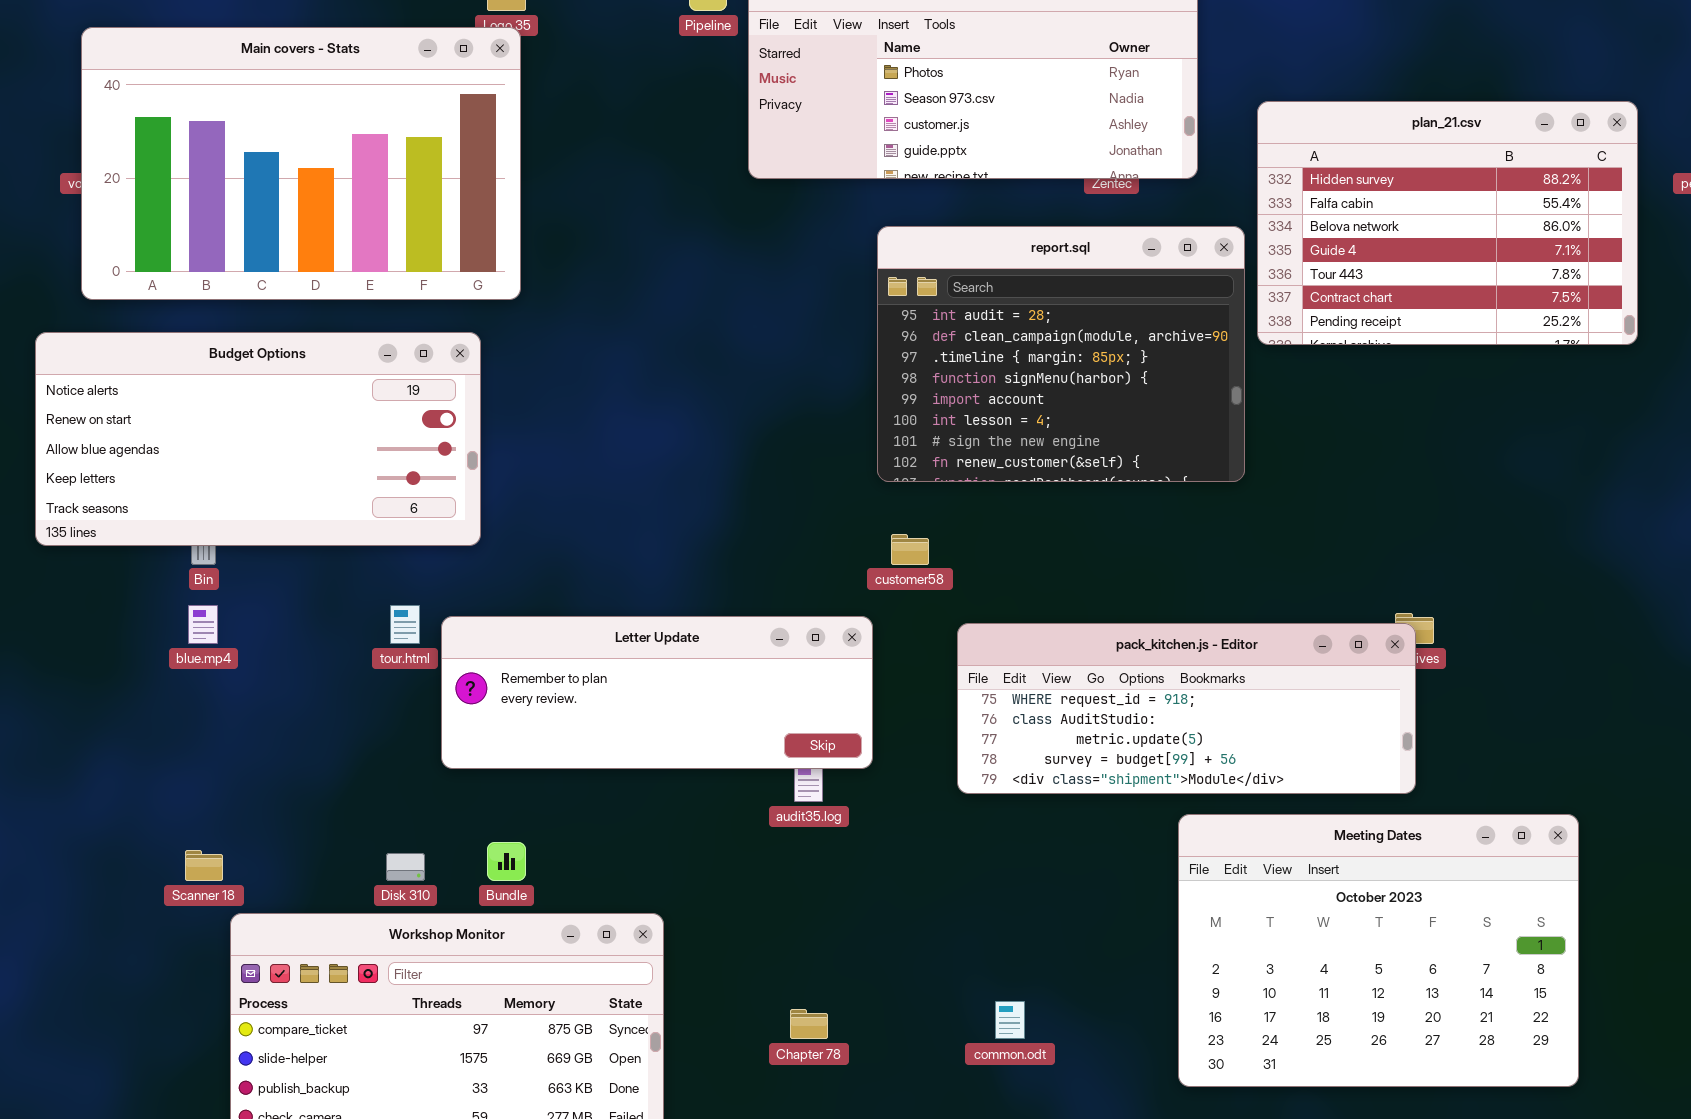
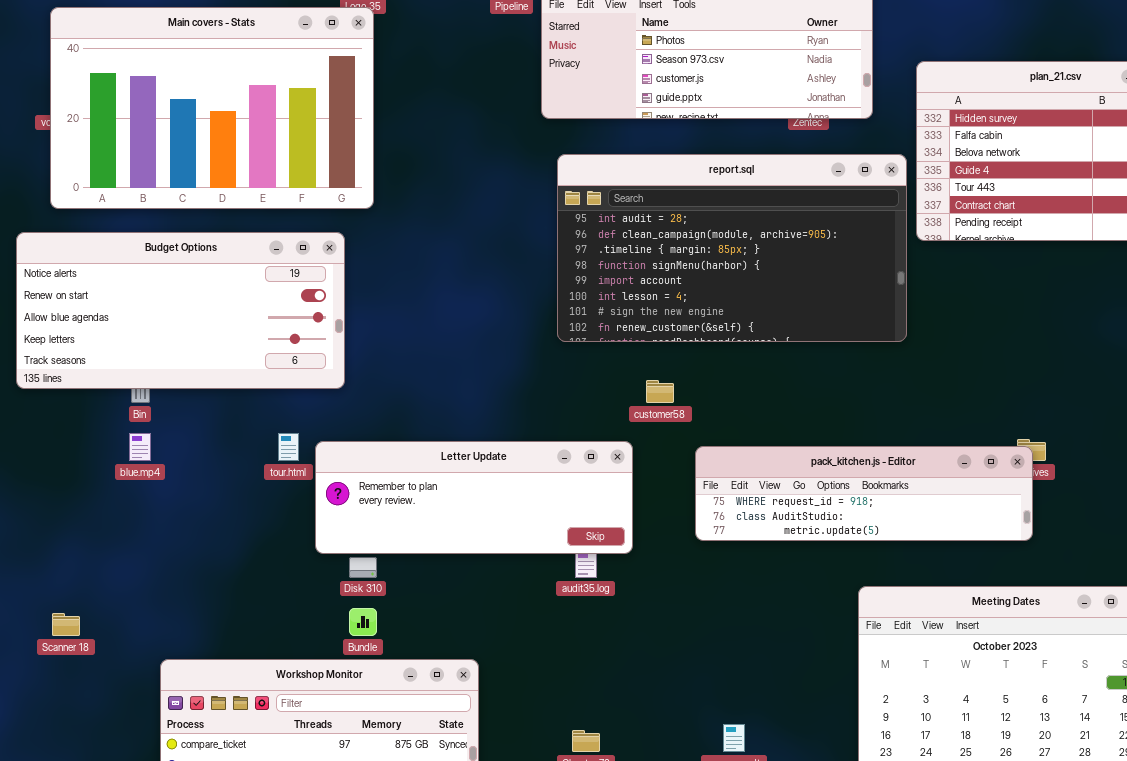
report.sql: [877,226,1245,482] -> [557,154,907,342], resized
pack_kitchen.js - Editor: [957,623,1416,794] -> [695,446,1033,541], resized
Scanner 18: [185,850,223,881] -> [52,613,80,636], moved
Disk 310: [386,853,425,881] -> [349,557,377,578], moved

